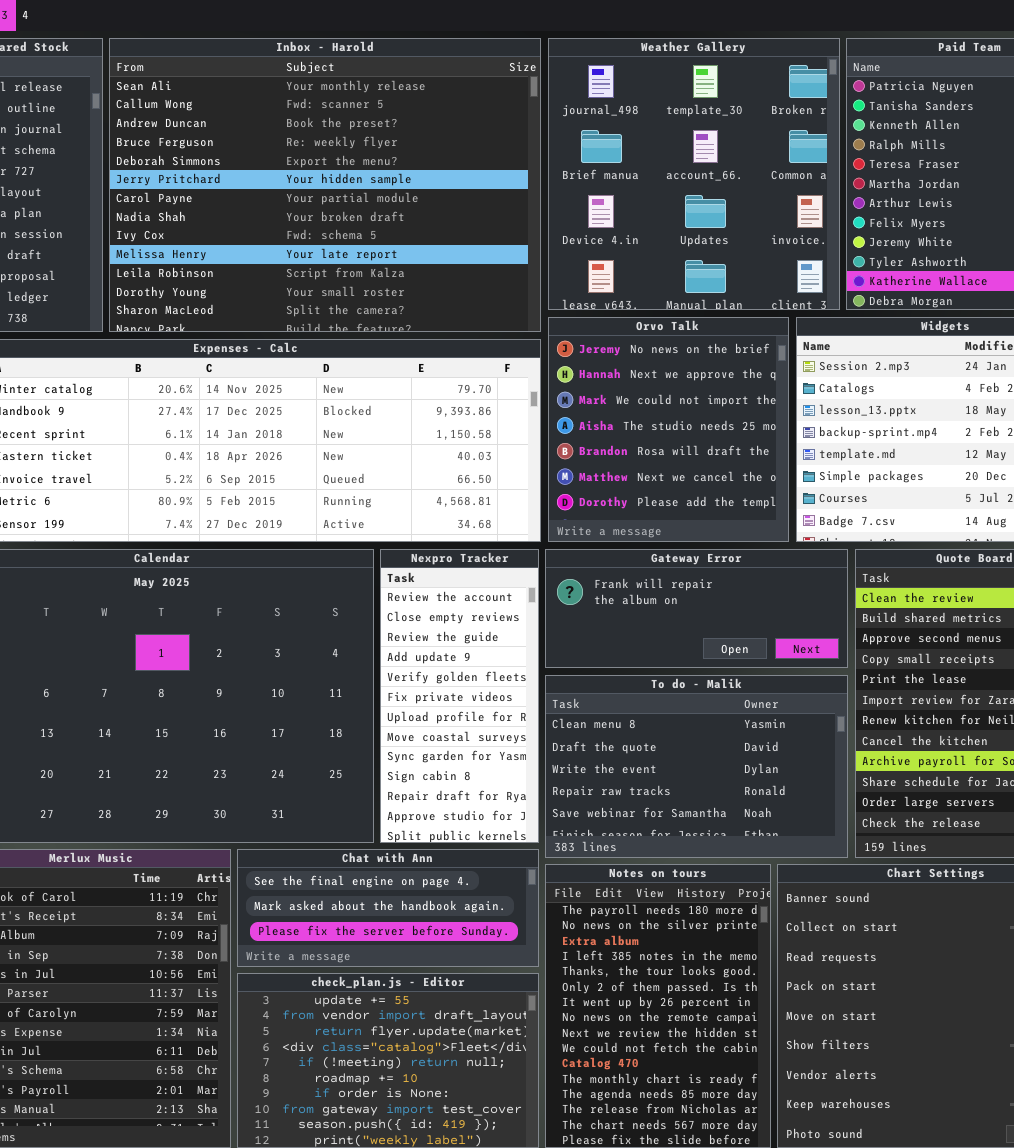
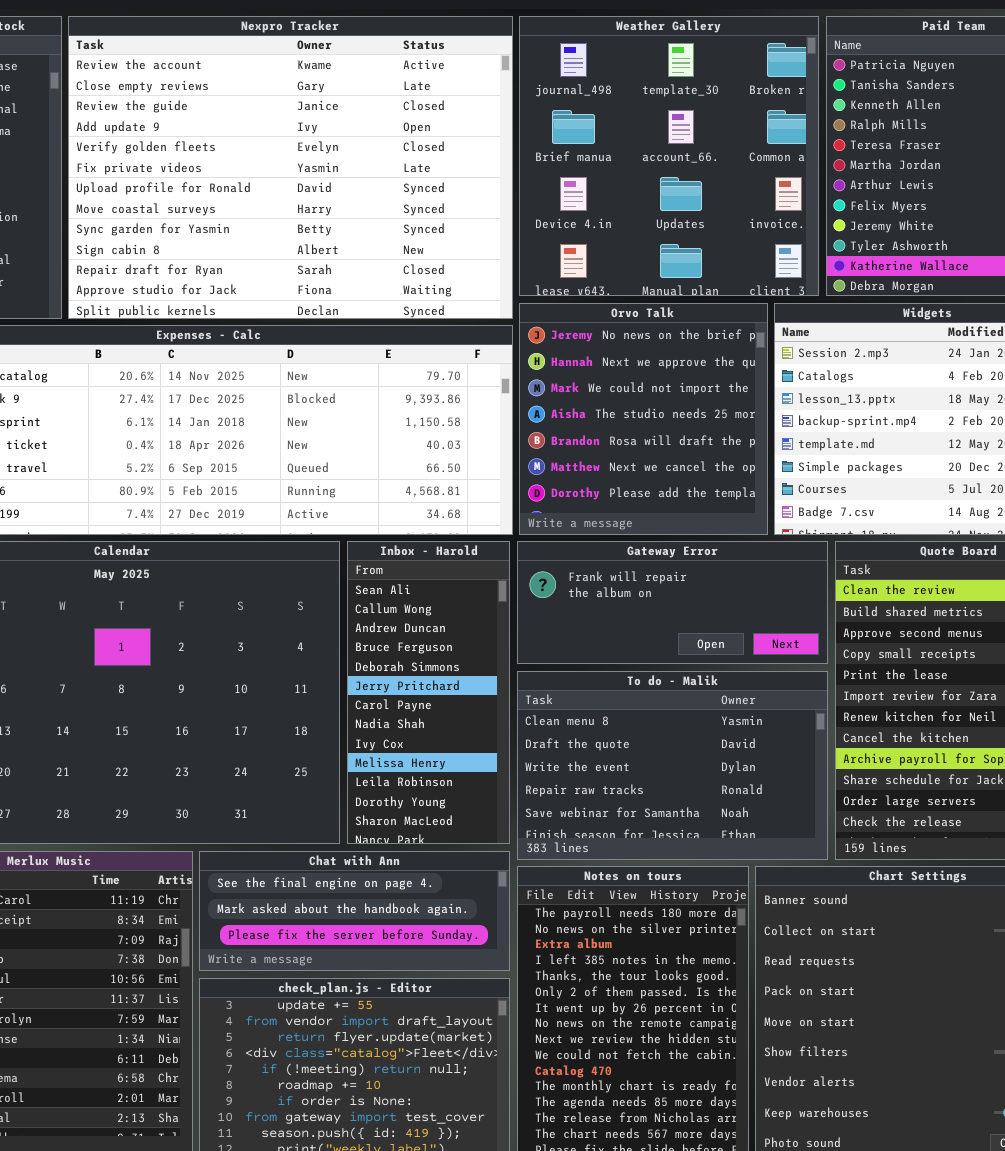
Inbox - Harold: [109,38,541,332] -> [347,541,510,844], moved, resized
Nexpro Tracker: [380,549,539,843] -> [68,16,513,319], moved, resized

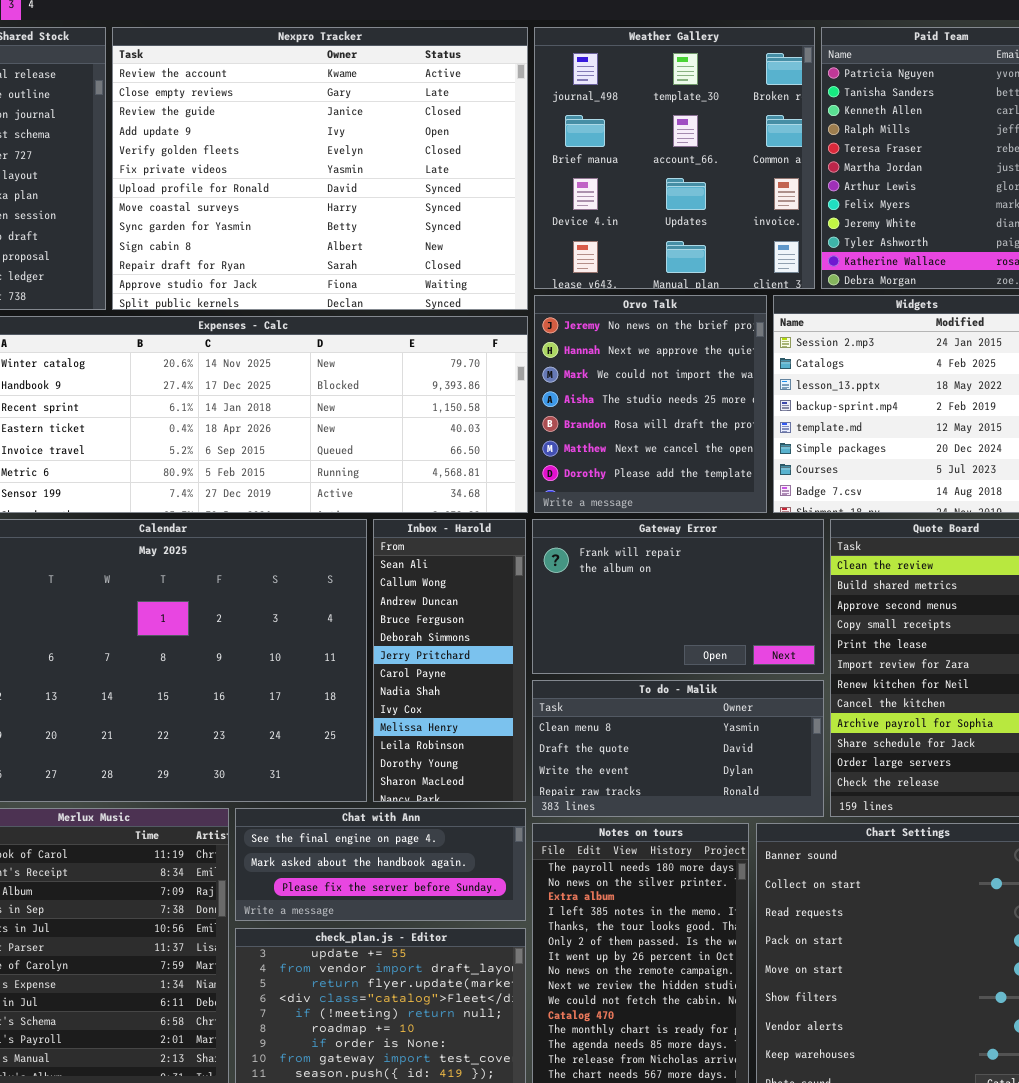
Gateway Error: [517,541,828,664] -> [532,519,824,674], resized
To do - Malik: [517,671,828,860] -> [532,680,824,817], resized

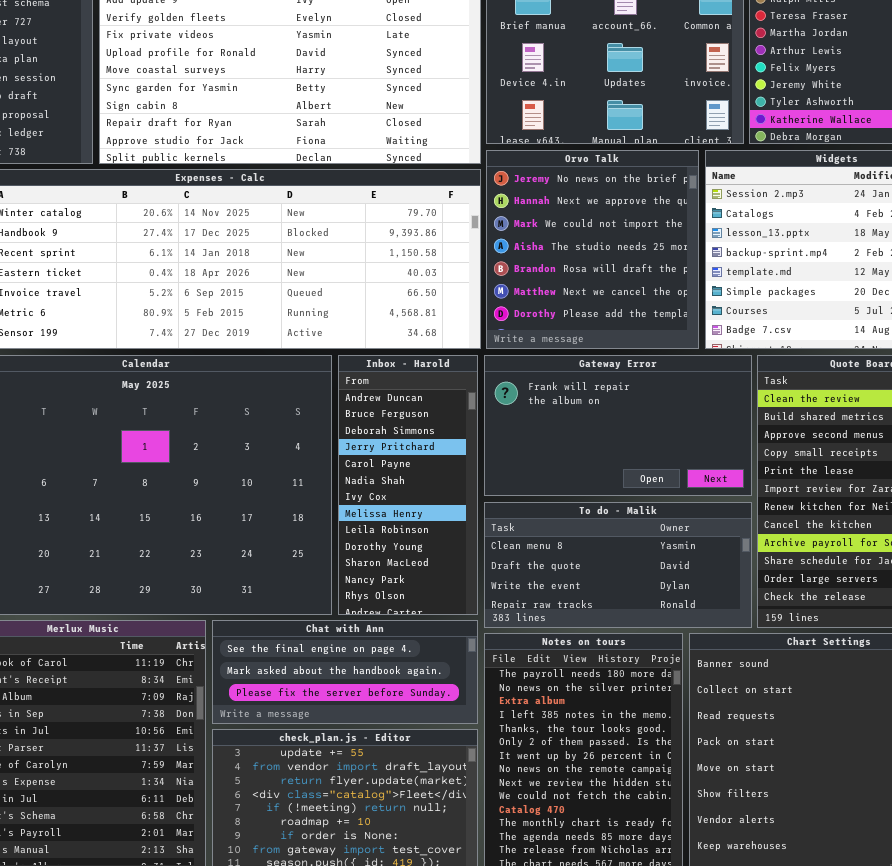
Inbox - Harold: [373,519,526,802] -> [338,355,478,615], scrolled down 2 rows

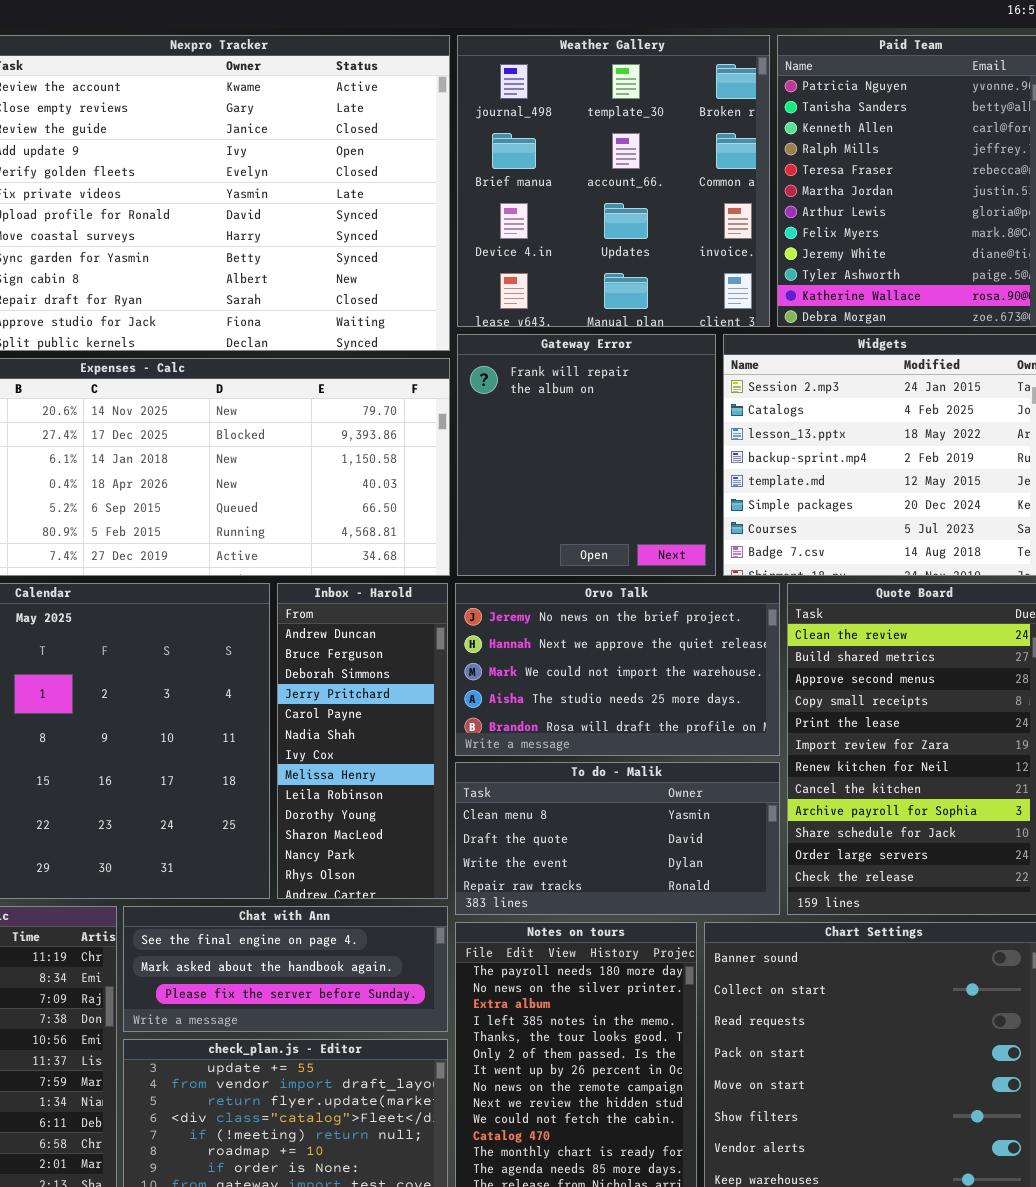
Orvo Talk: [486,150,699,349] -> [455,583,780,756], moved, resized
Gateway Error: [484,355,752,496] -> [457,334,716,576], moved, resized

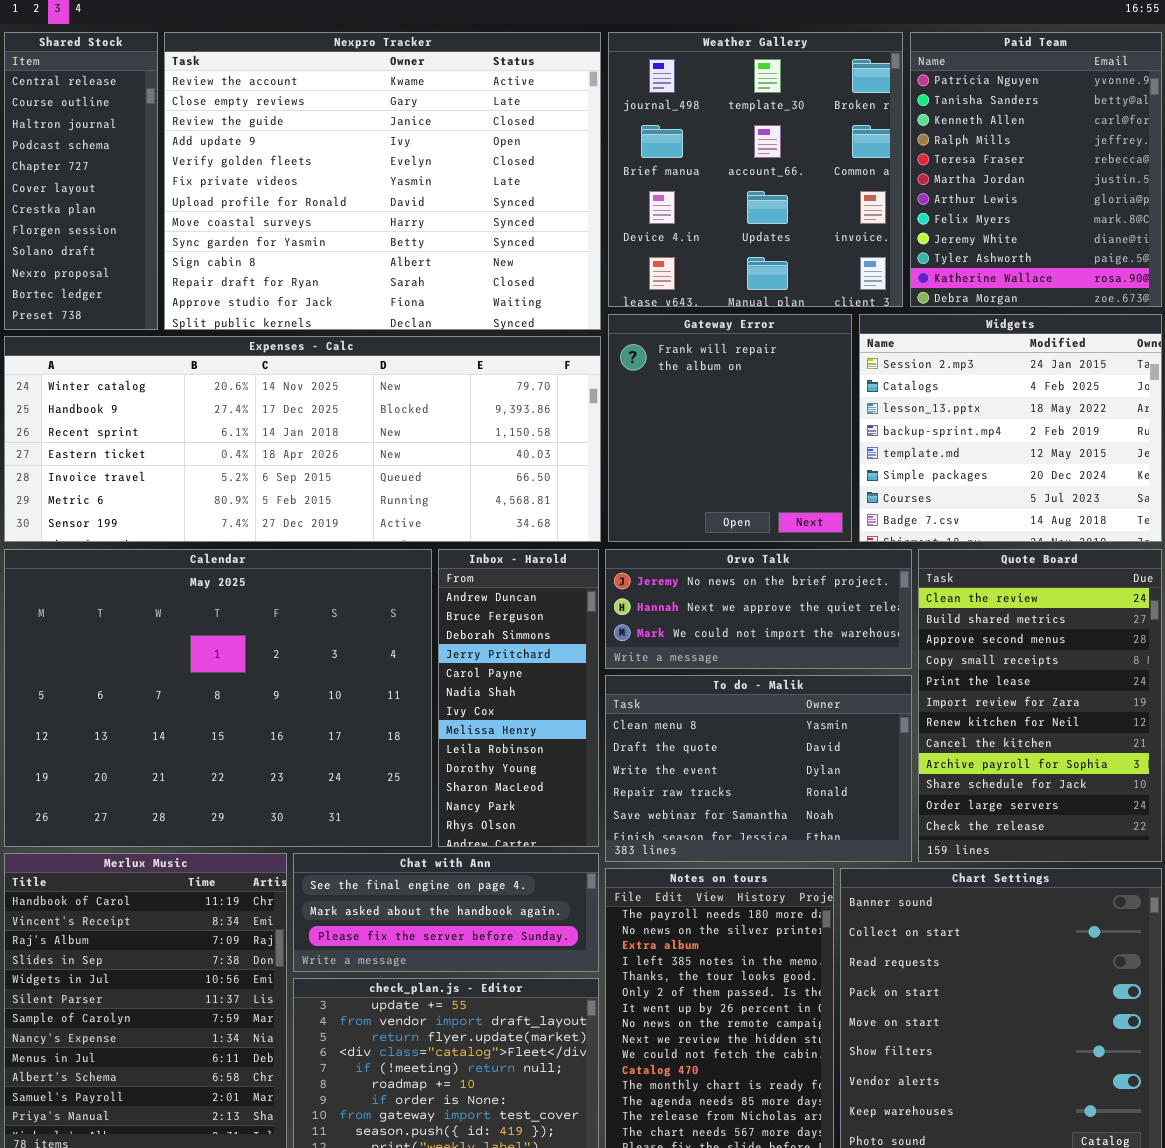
Orvo Talk: [455,583,780,756] -> [605,549,912,669], resized
To do - Malik: [455,762,780,915] -> [605,675,912,862], resized

